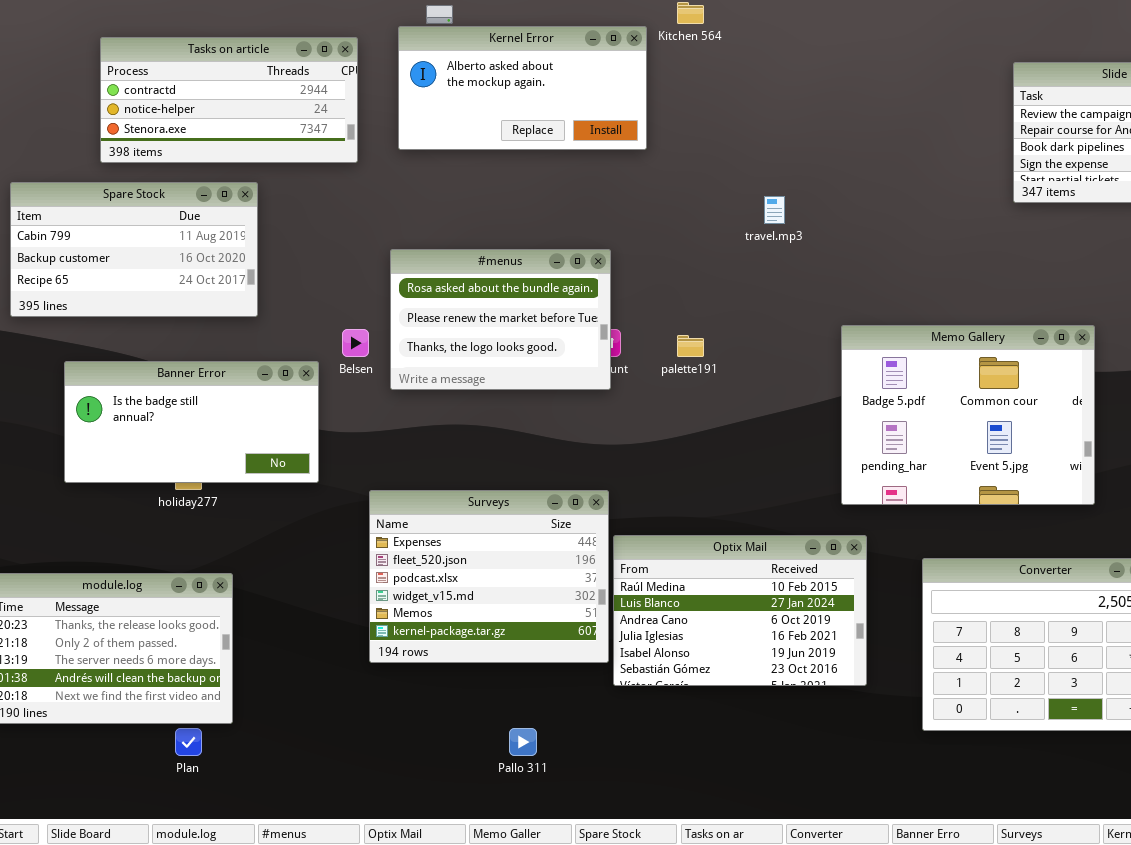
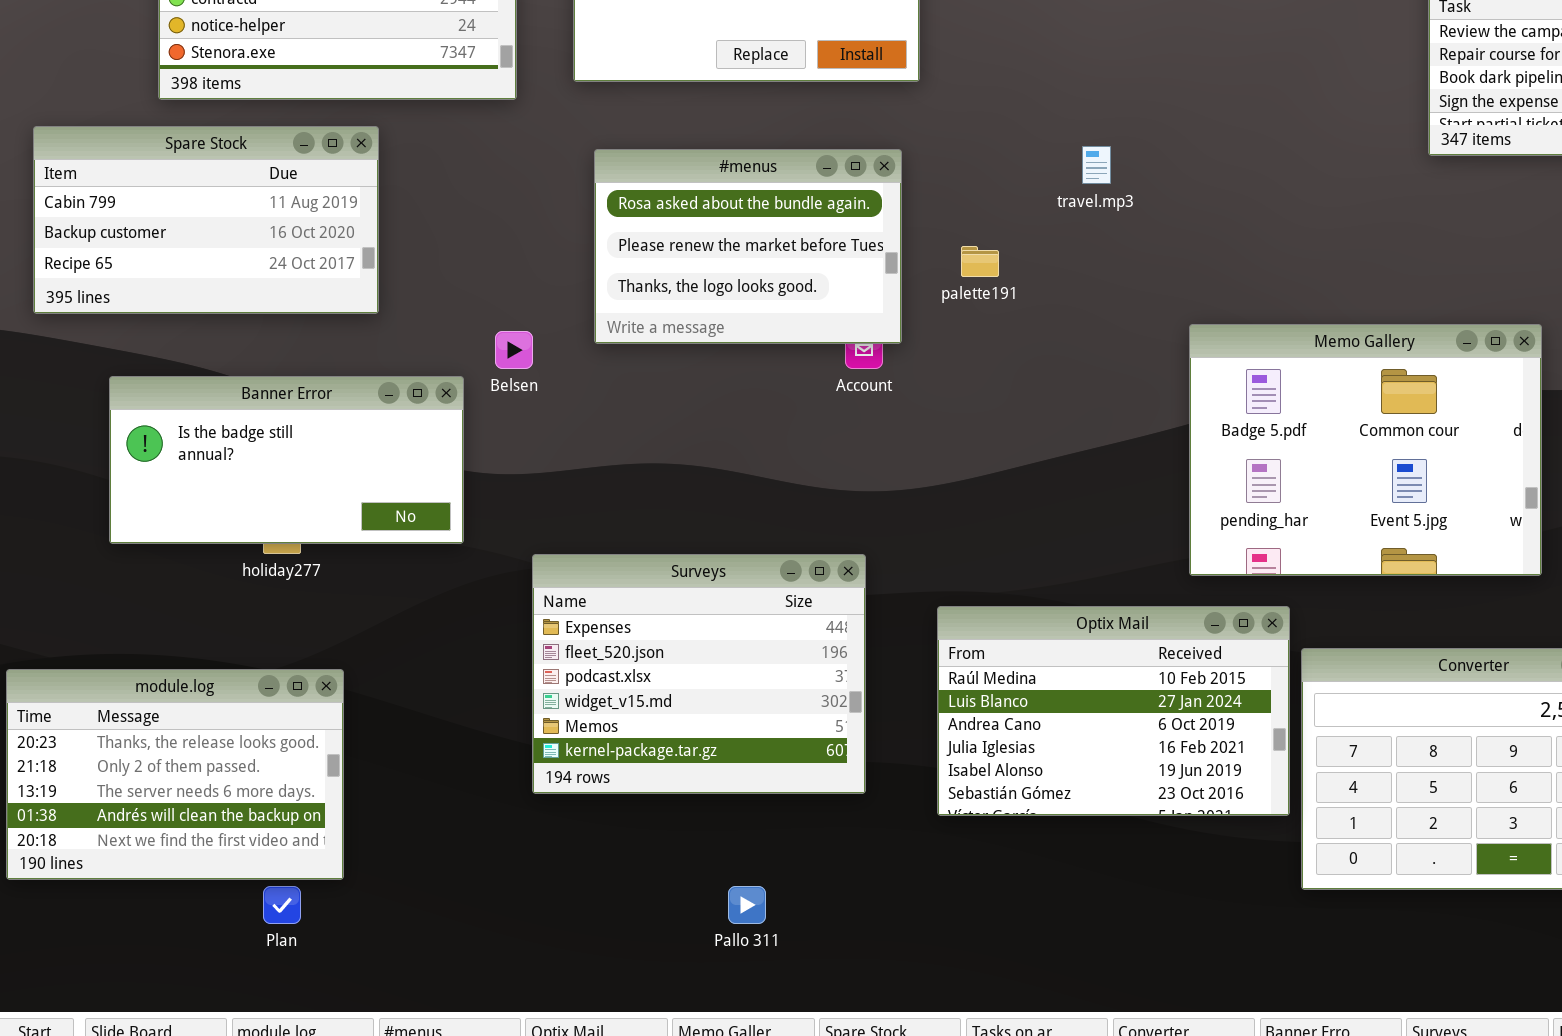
#menus: [390,249,611,390] -> [594,149,902,344], moved
palette191: [677,335,704,357] -> [961,246,999,277], moved
Optix Mail: [613,535,867,686] -> [937,606,1290,816], moved

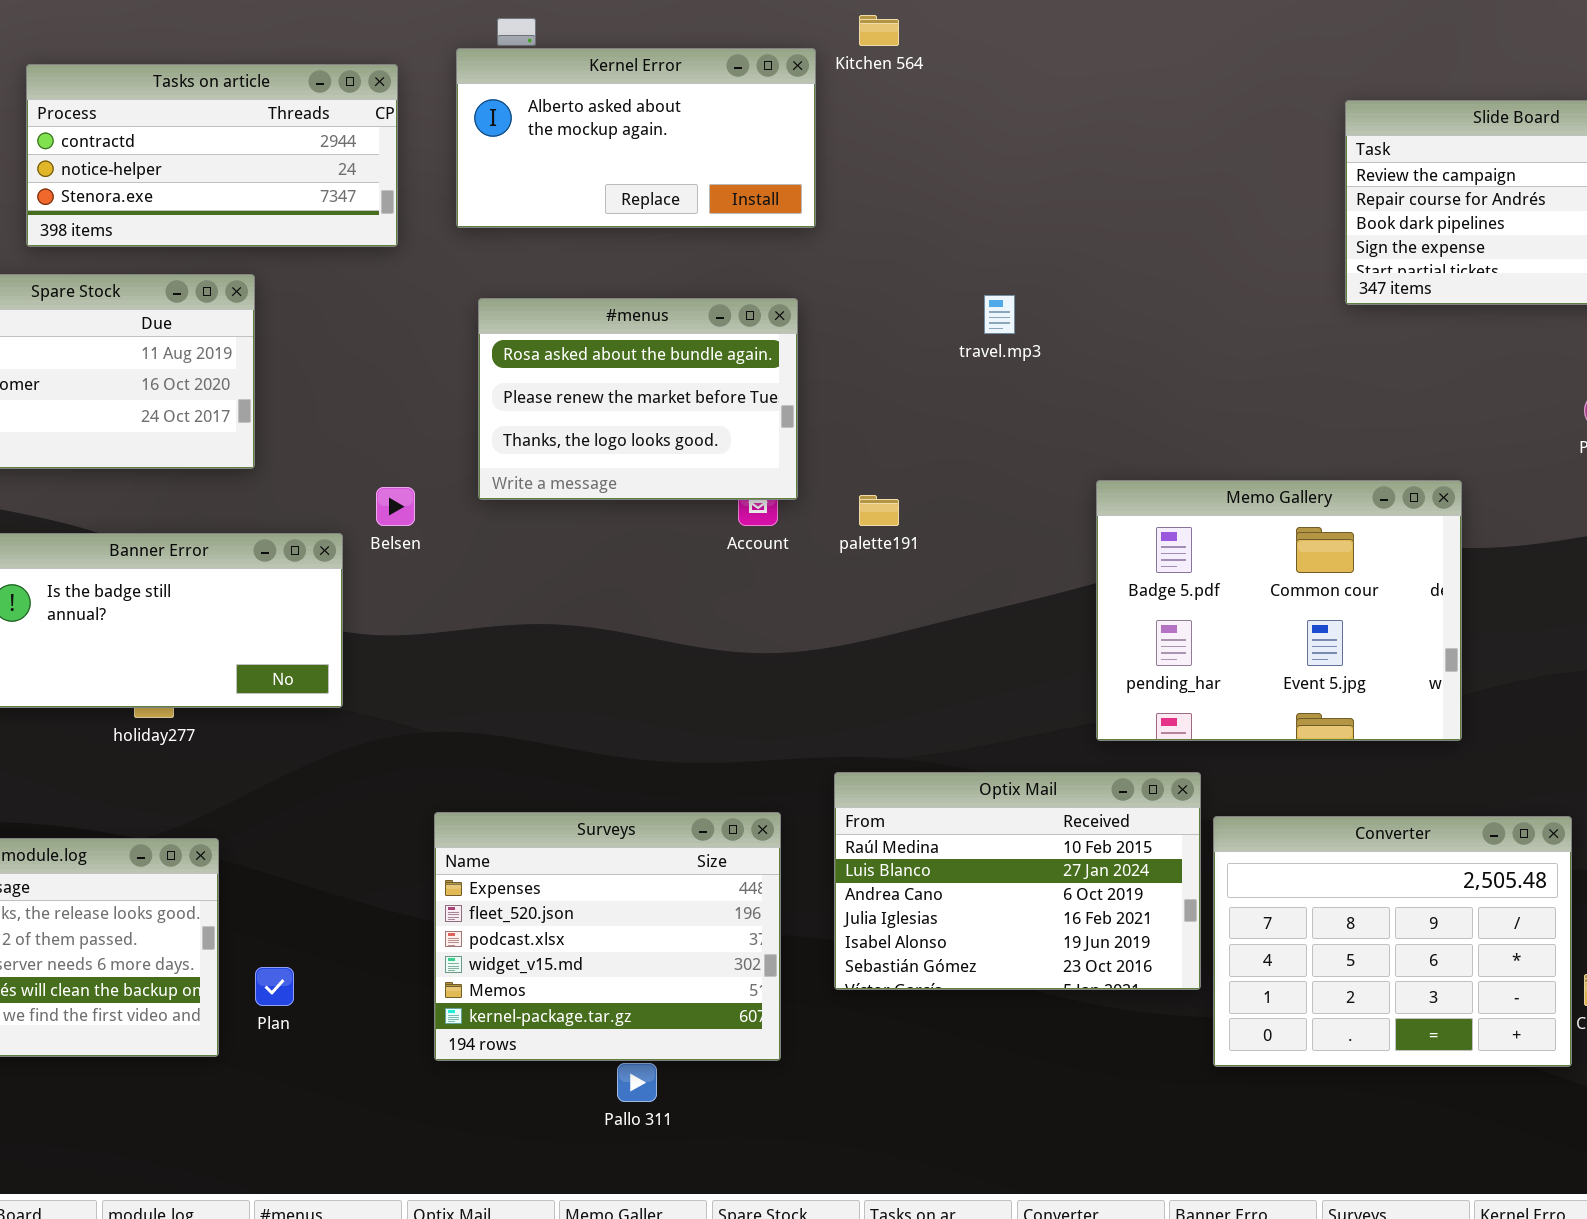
palette191: [961,246,999,277] -> [859,495,899,526], moved
Surveys: [532,554,866,794] -> [434,812,781,1061], moved
Plan: [263,886,301,924] -> [255,967,294,1006], moved

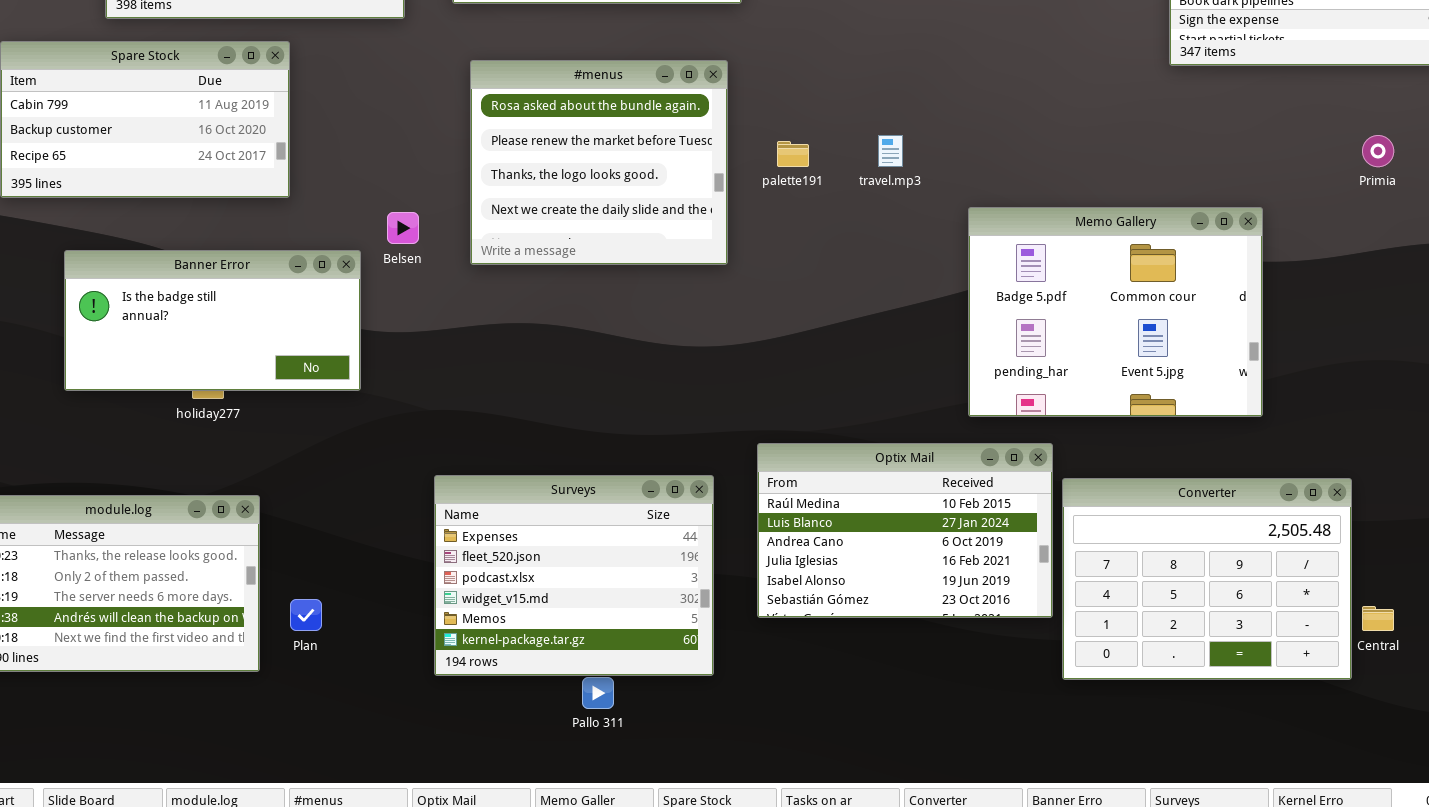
travel.mp3: [984,295,1015,334] -> [878,135,903,167], moved
#menus: [478,298,798,500] -> [470,60,728,265], resized
palette191: [859,495,899,526] -> [777,141,809,167], moved

